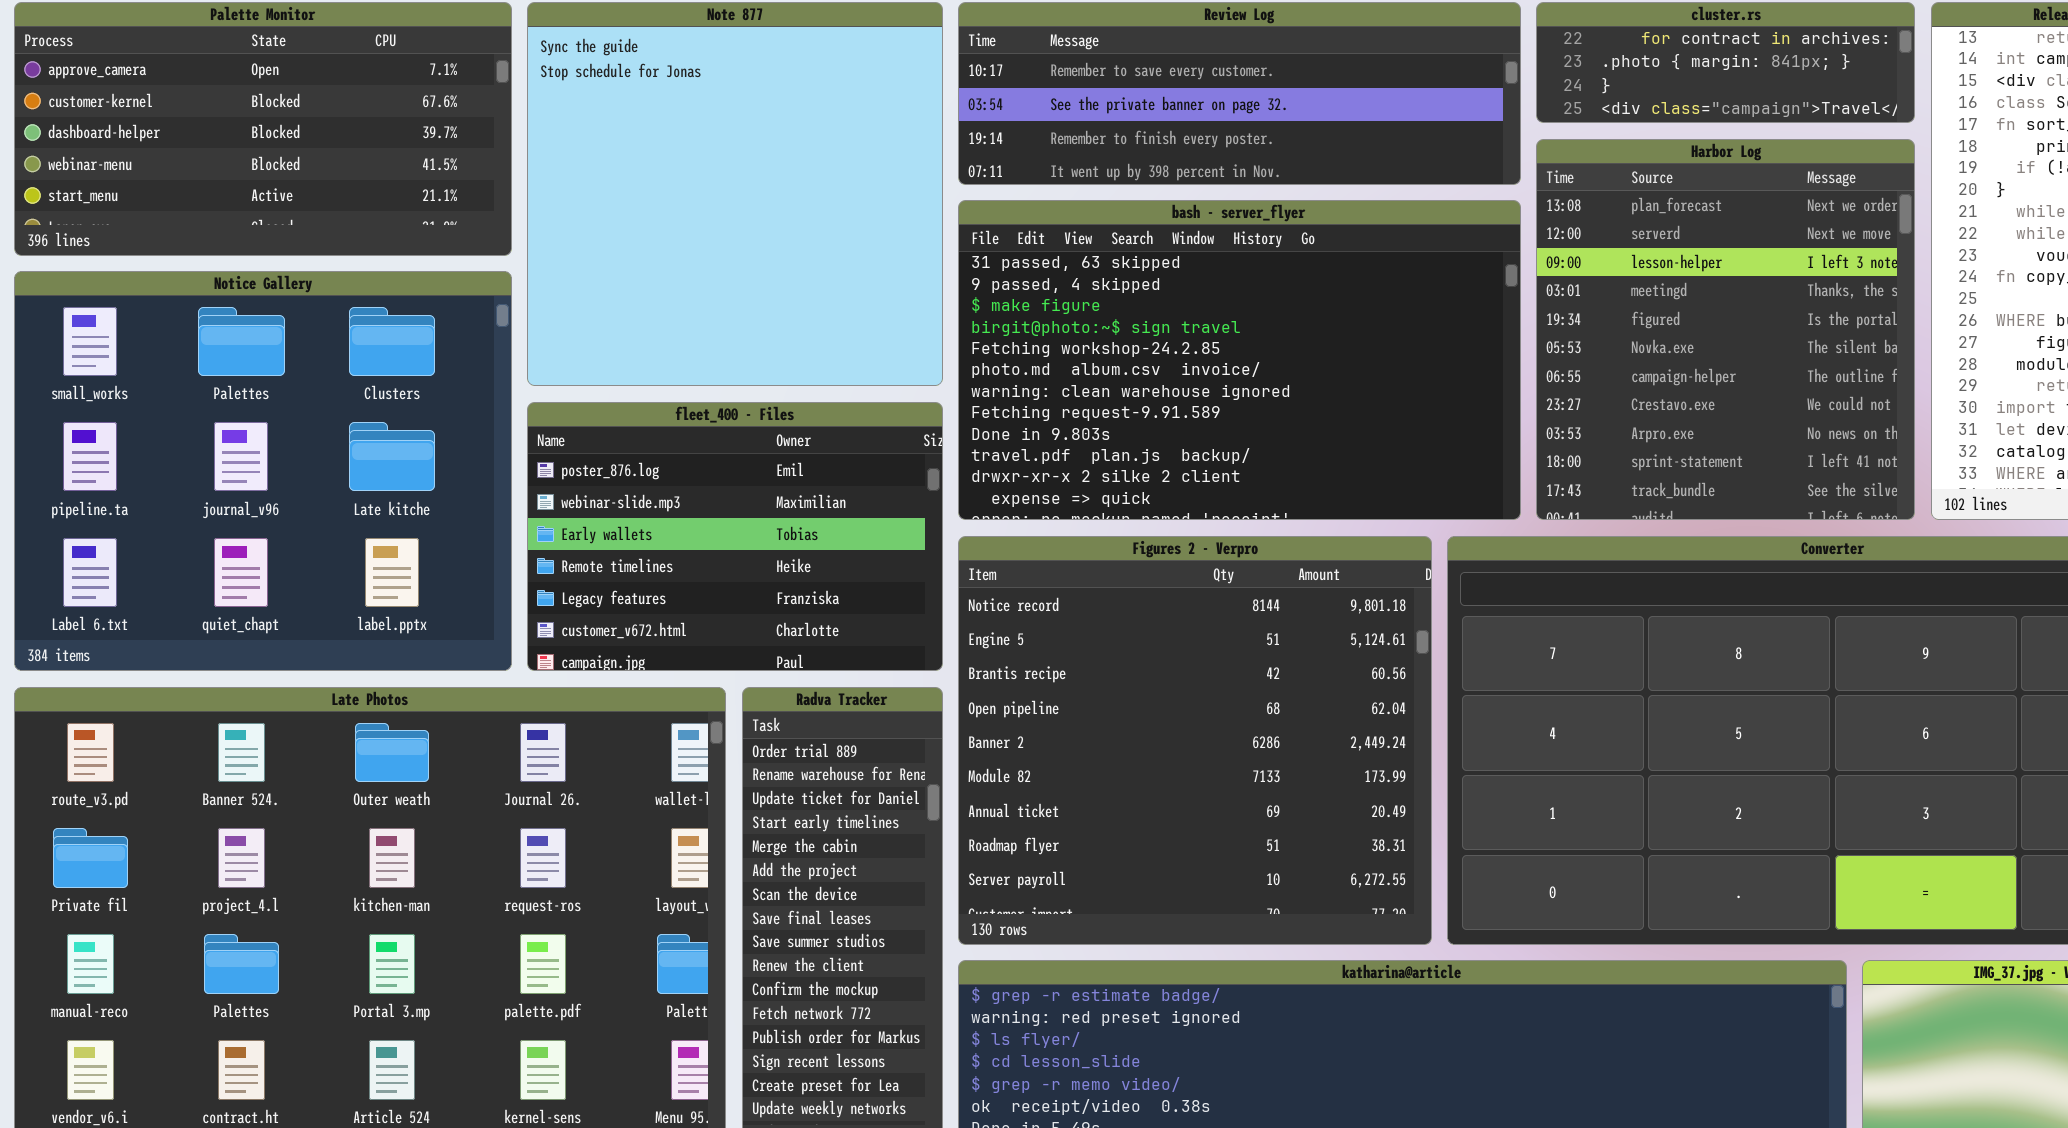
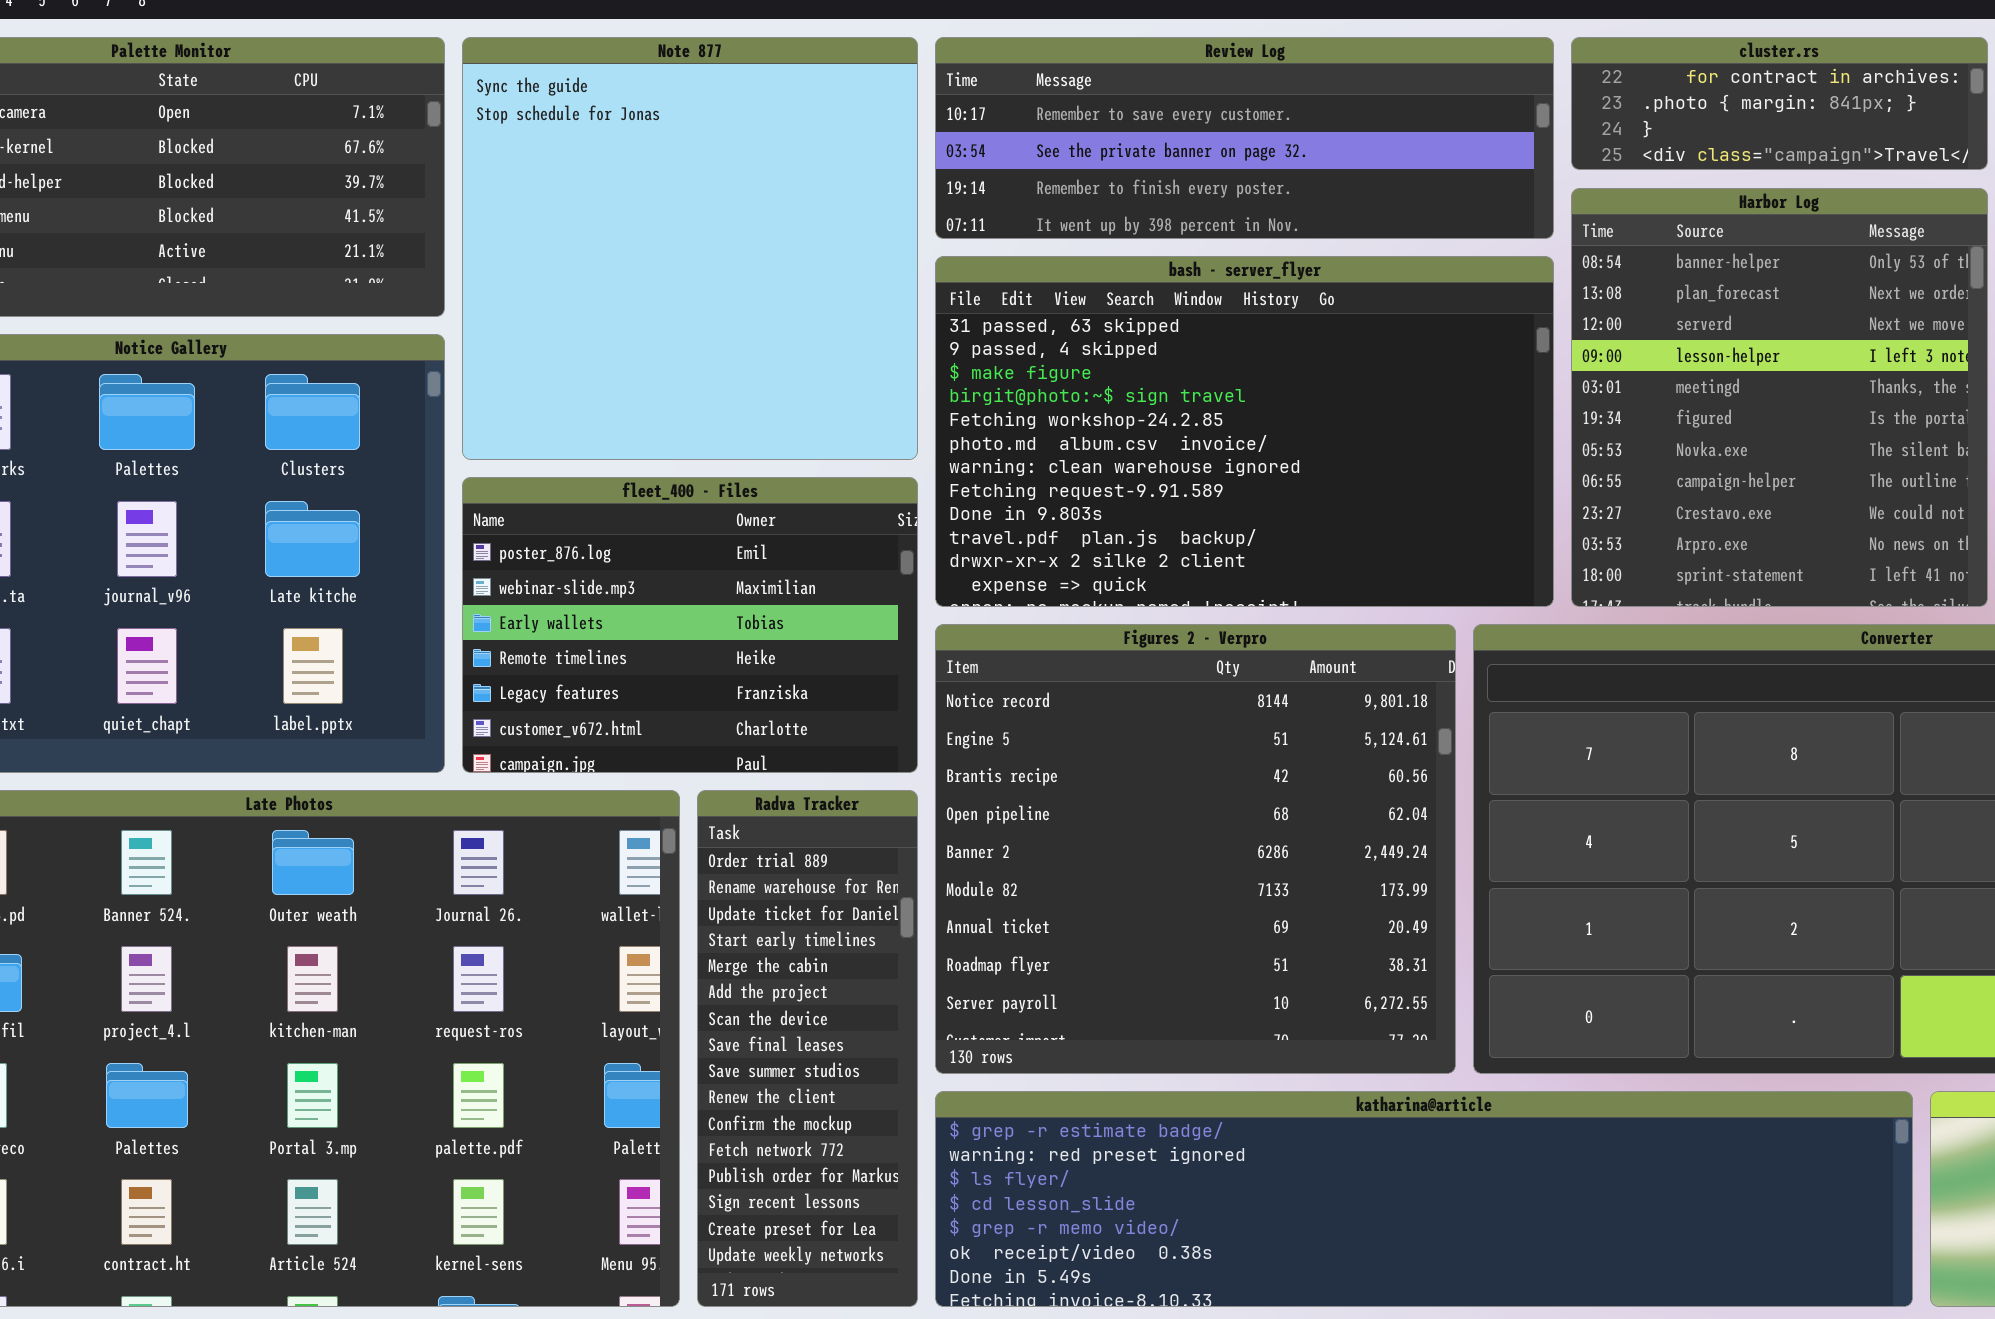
Harbor Log: [1536,139,1915,520] -> [1571,188,1988,607], scrolled up 1 row

